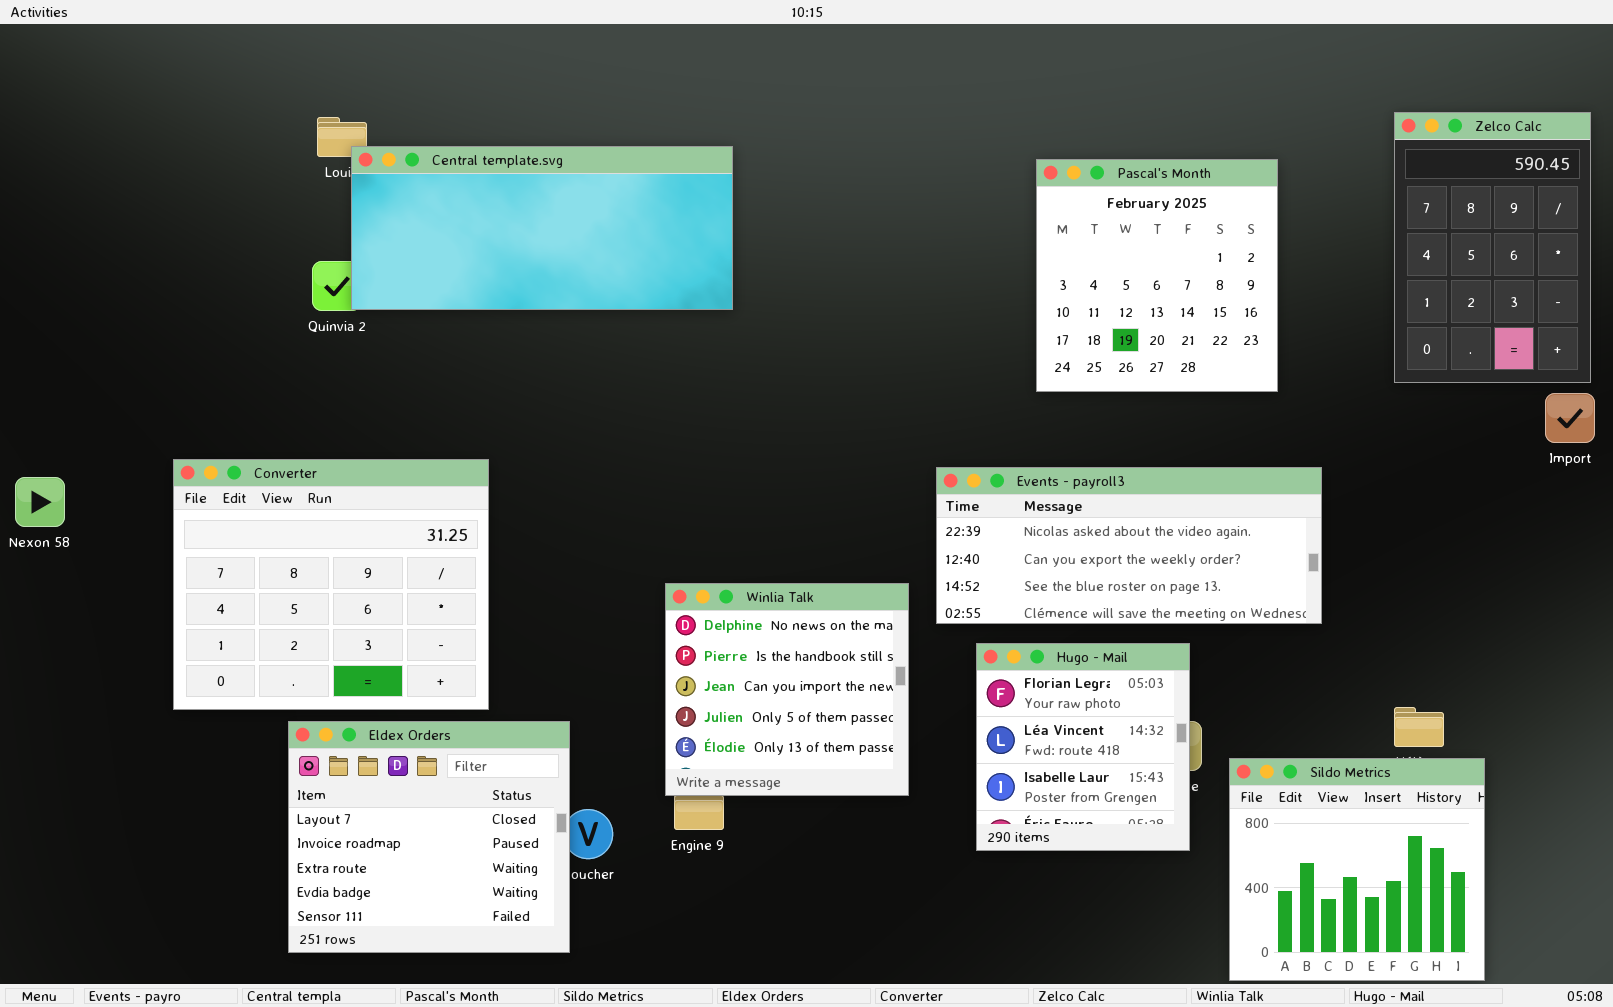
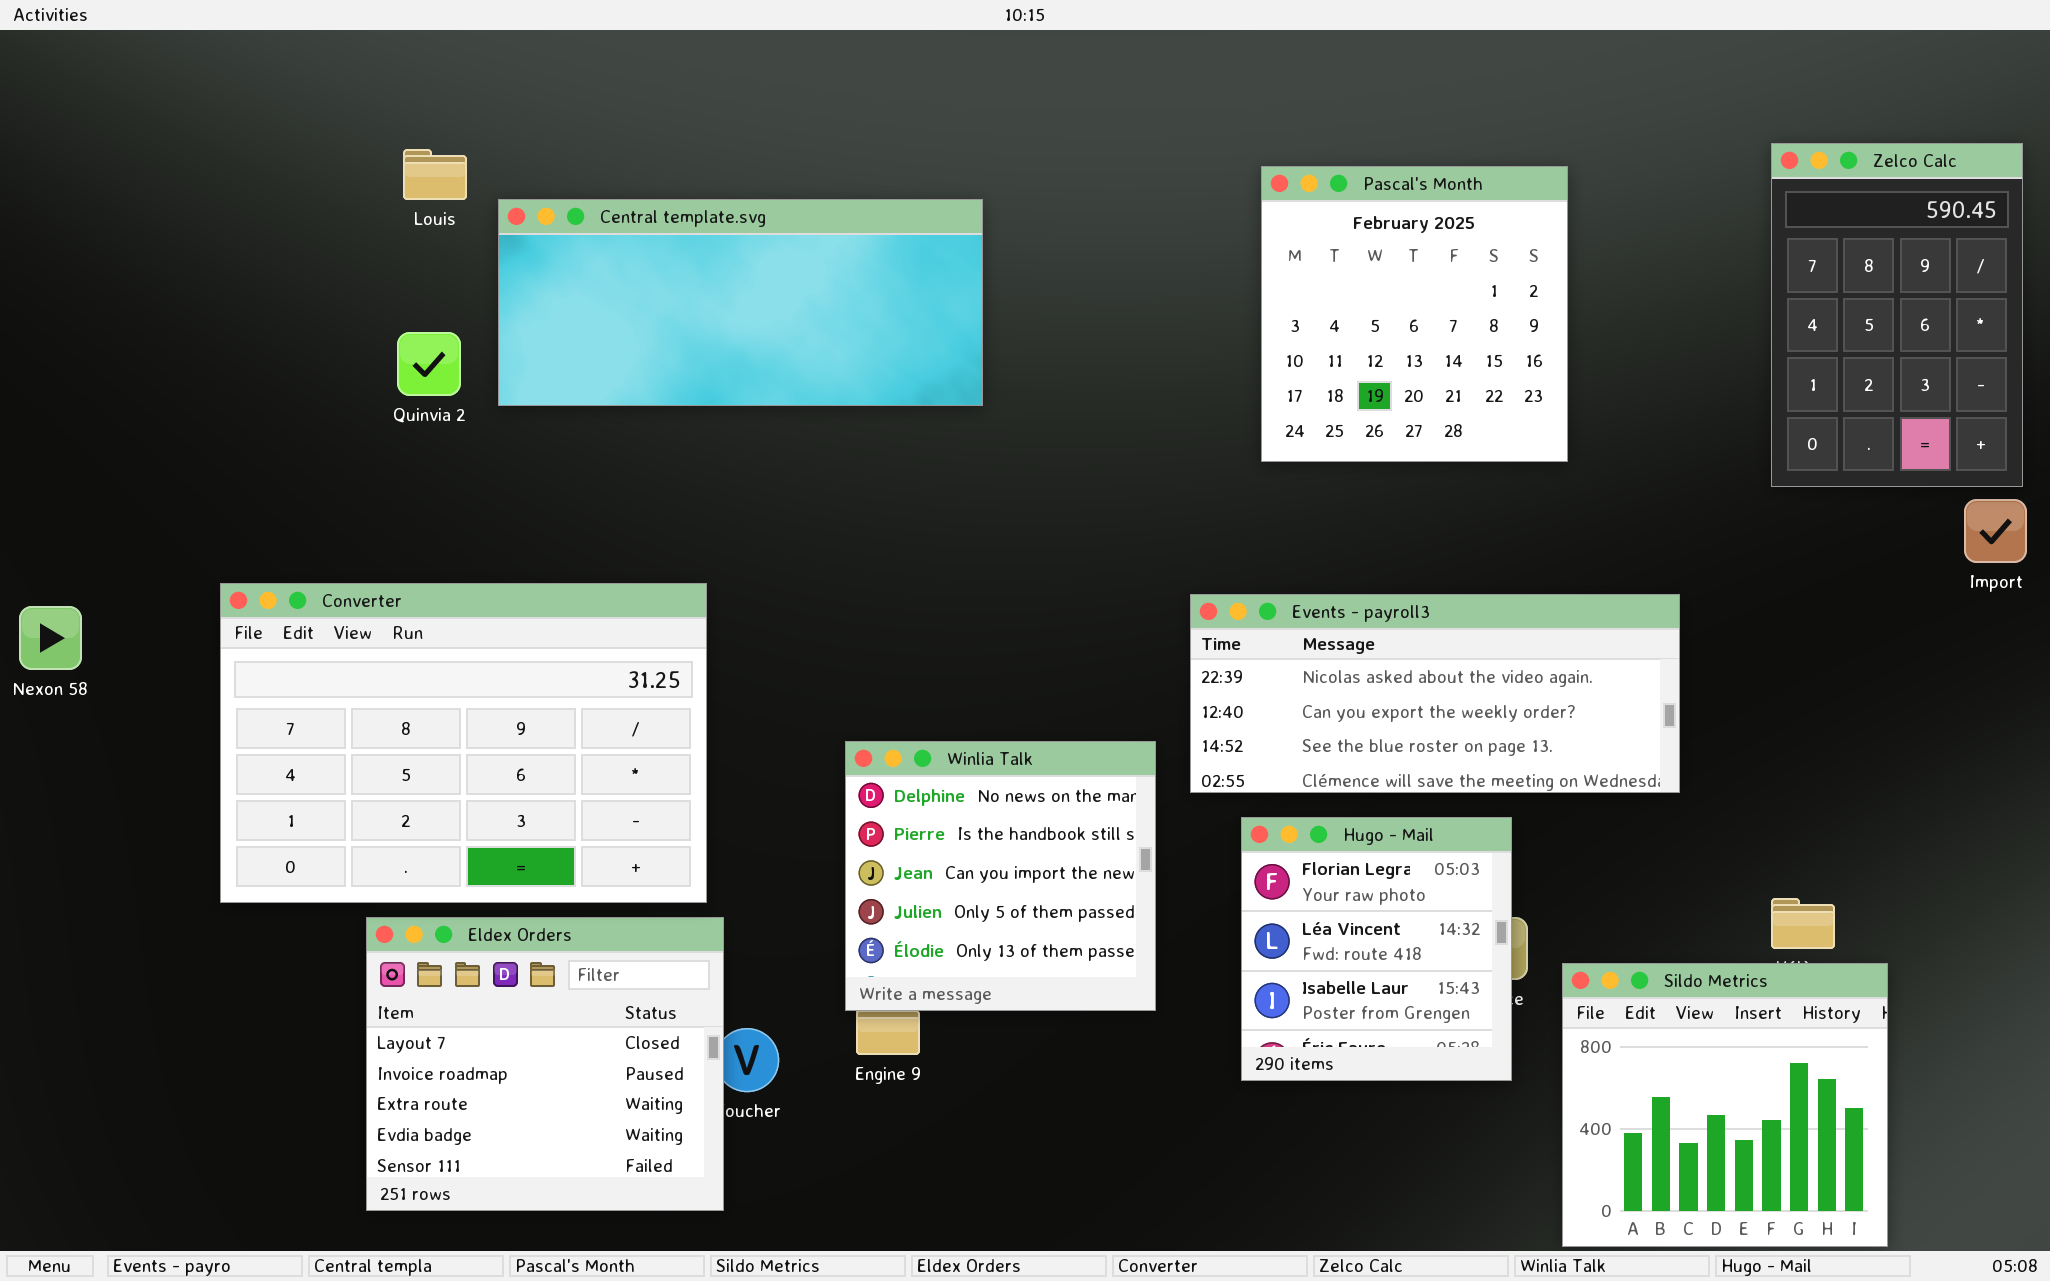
Central template.svg: [351,146,733,310] -> [498,199,983,406], moved
Pascal's Month: [1036,159,1278,392] -> [1261,166,1568,462], moved
Converter: [173,459,489,710] -> [220,583,707,903], resized

